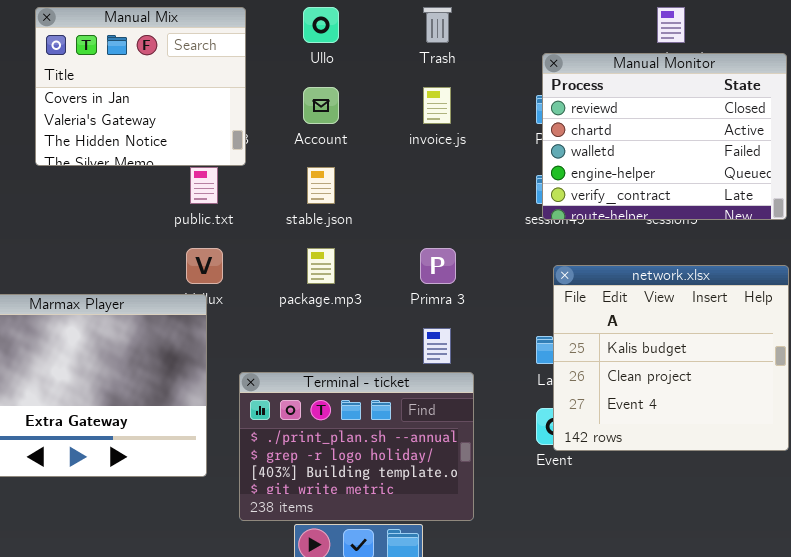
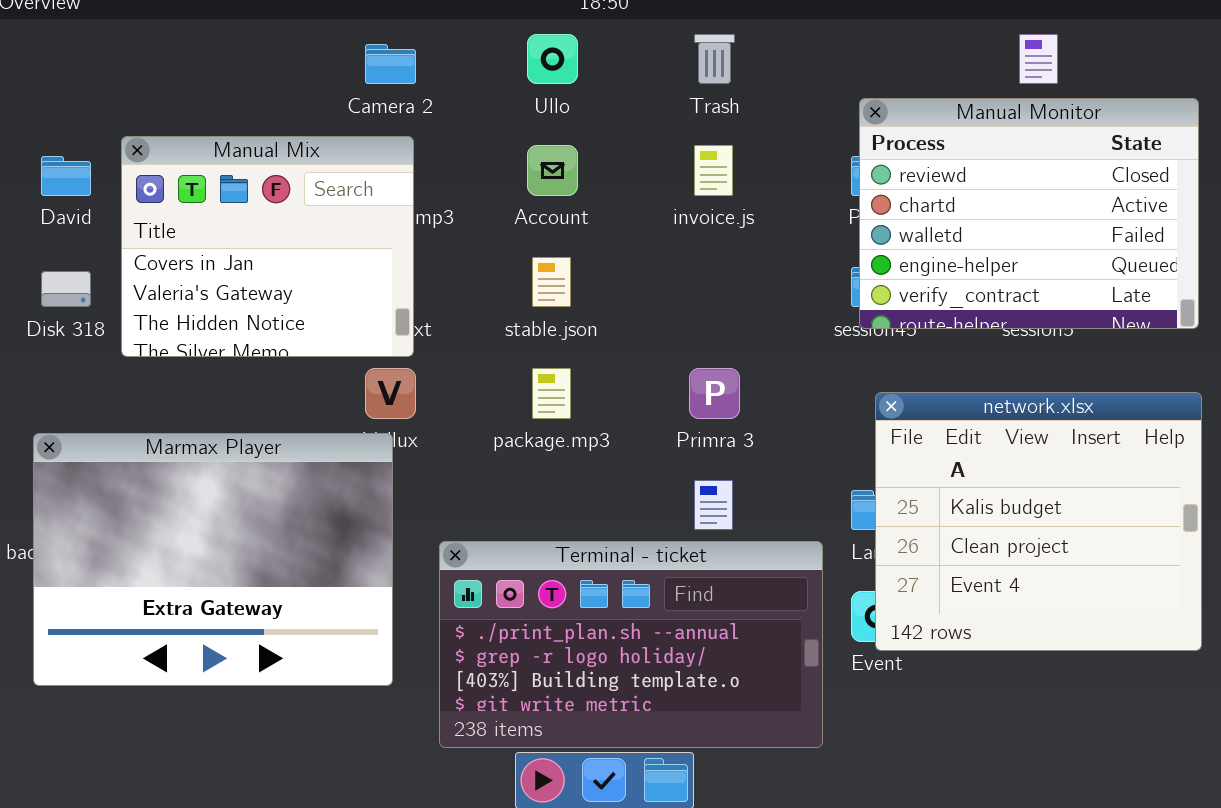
Manual Mix: [35,7,246,166] -> [121,136,414,357], moved
Terminal - ticket: [239,372,474,521] -> [439,541,823,748], resized

